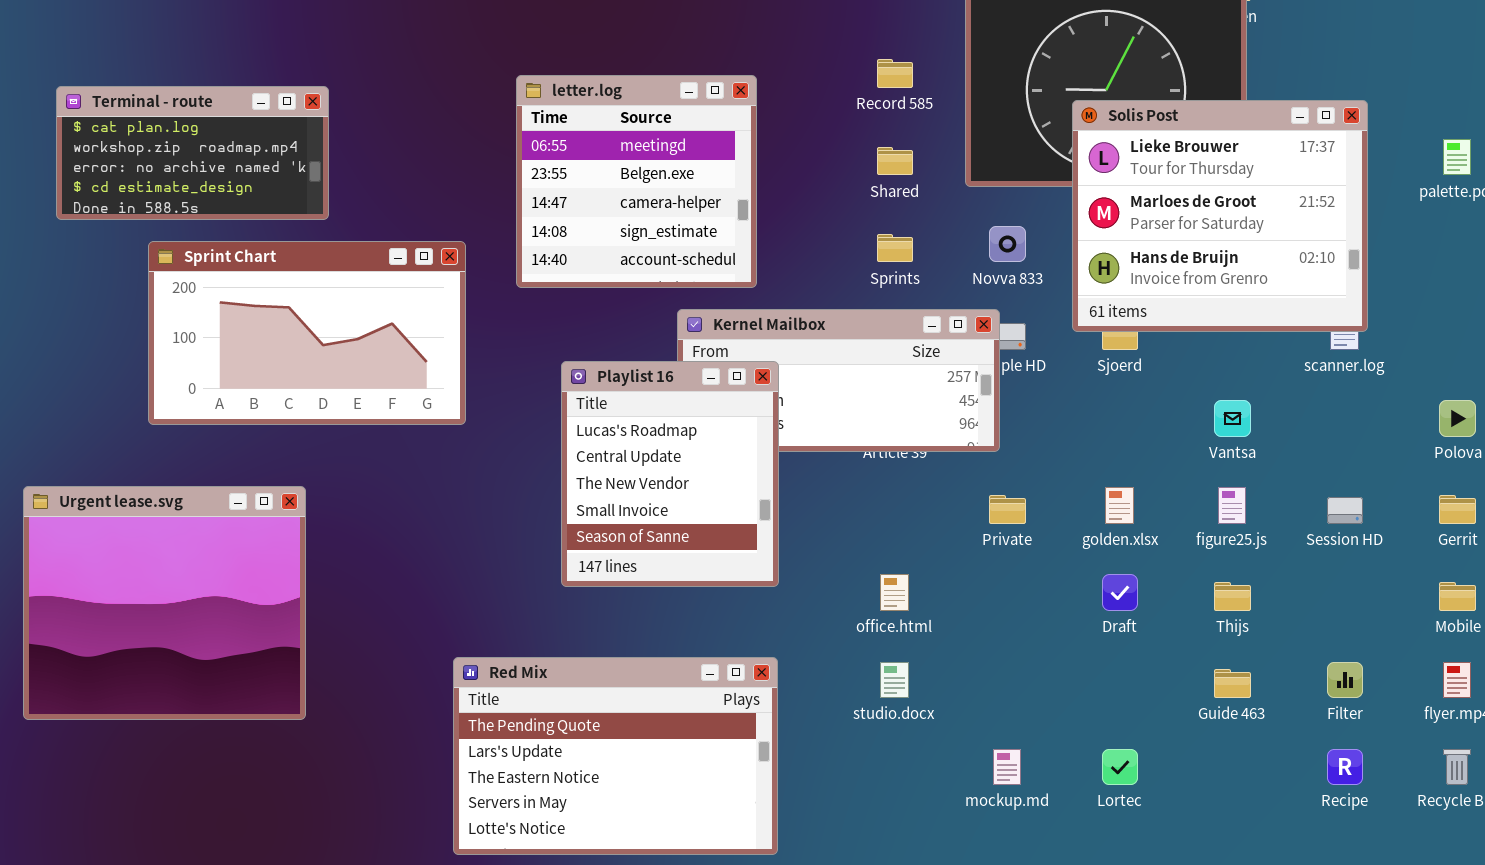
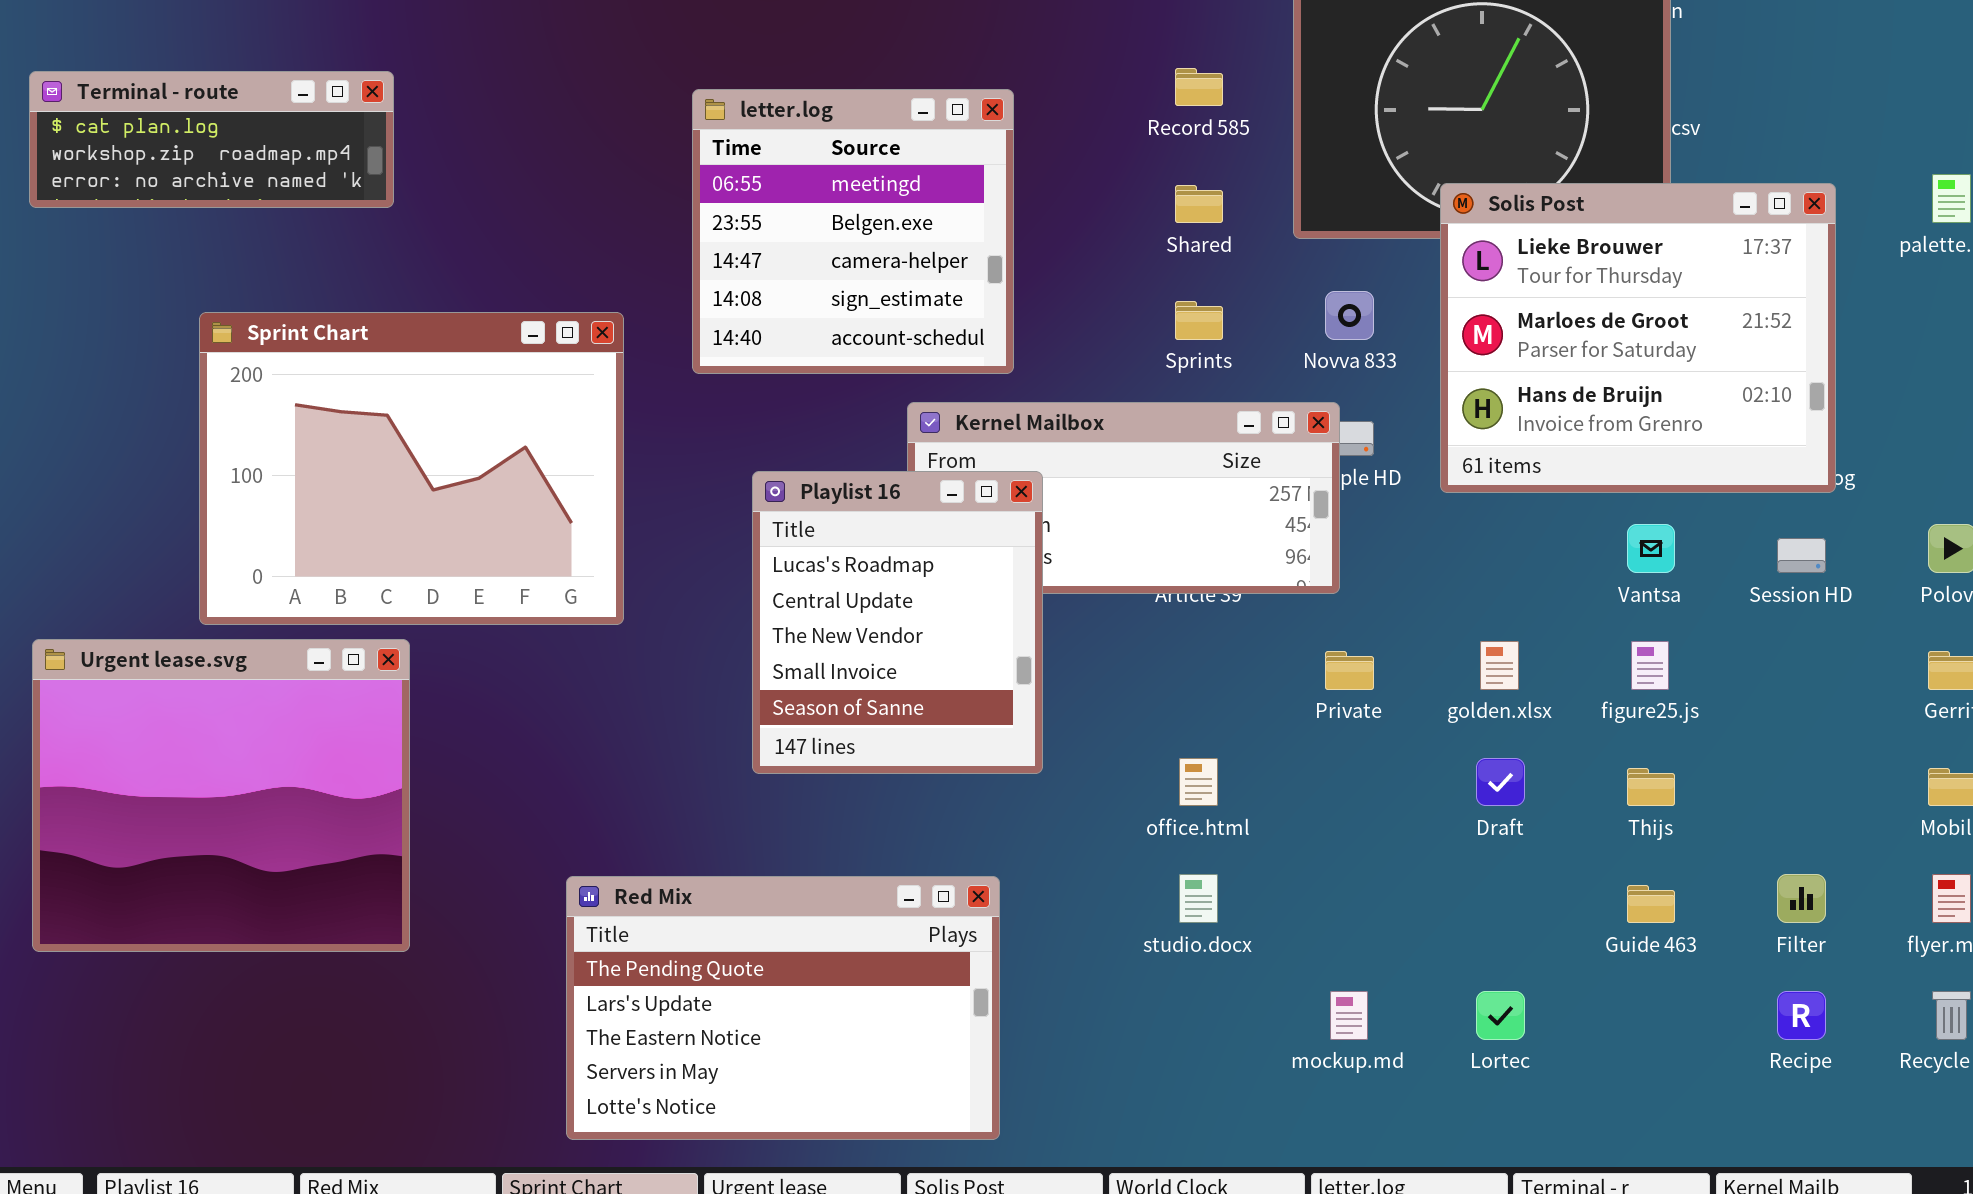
Terminal - route: [56,86,329,220] -> [29,71,394,208], moved, resized
Solis Post: [1072,100,1368,332] -> [1440,183,1836,493], moved
Sprint Chart: [148,241,466,425] -> [199,312,624,625], resized
Session HD: [1327,497,1363,524] -> [1777,538,1826,573], moved
Red Mix: [453,657,778,855] -> [566,876,1000,1140], moved

